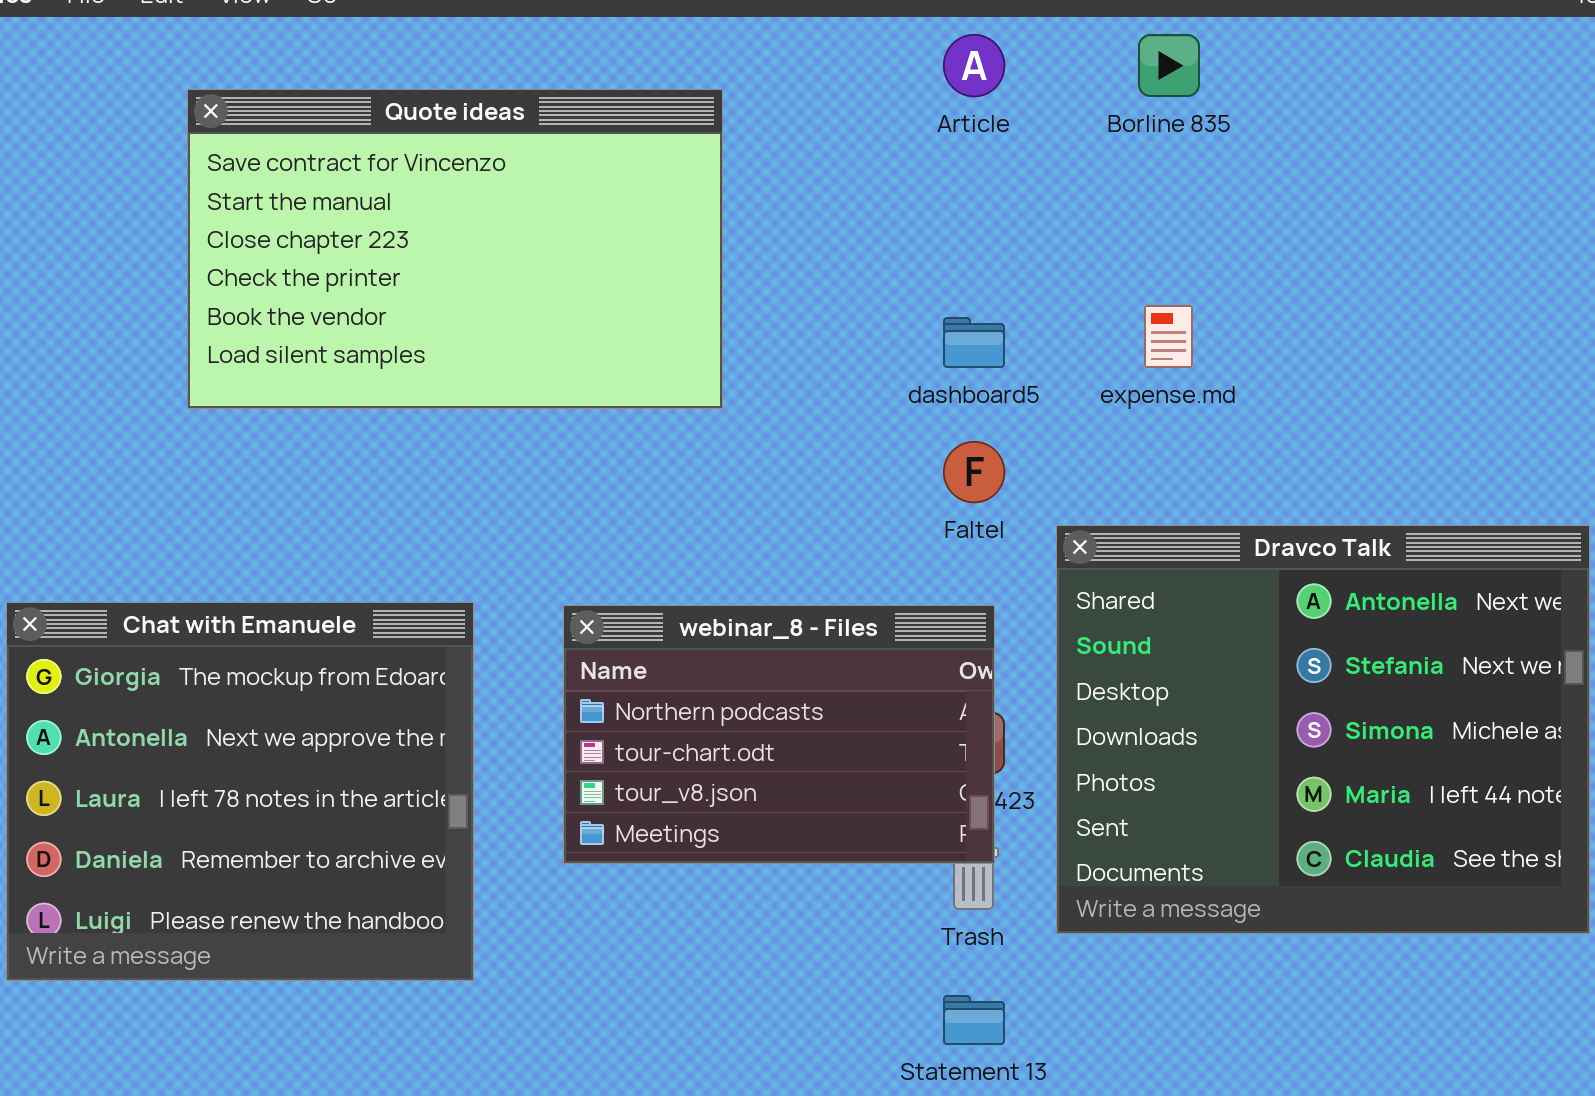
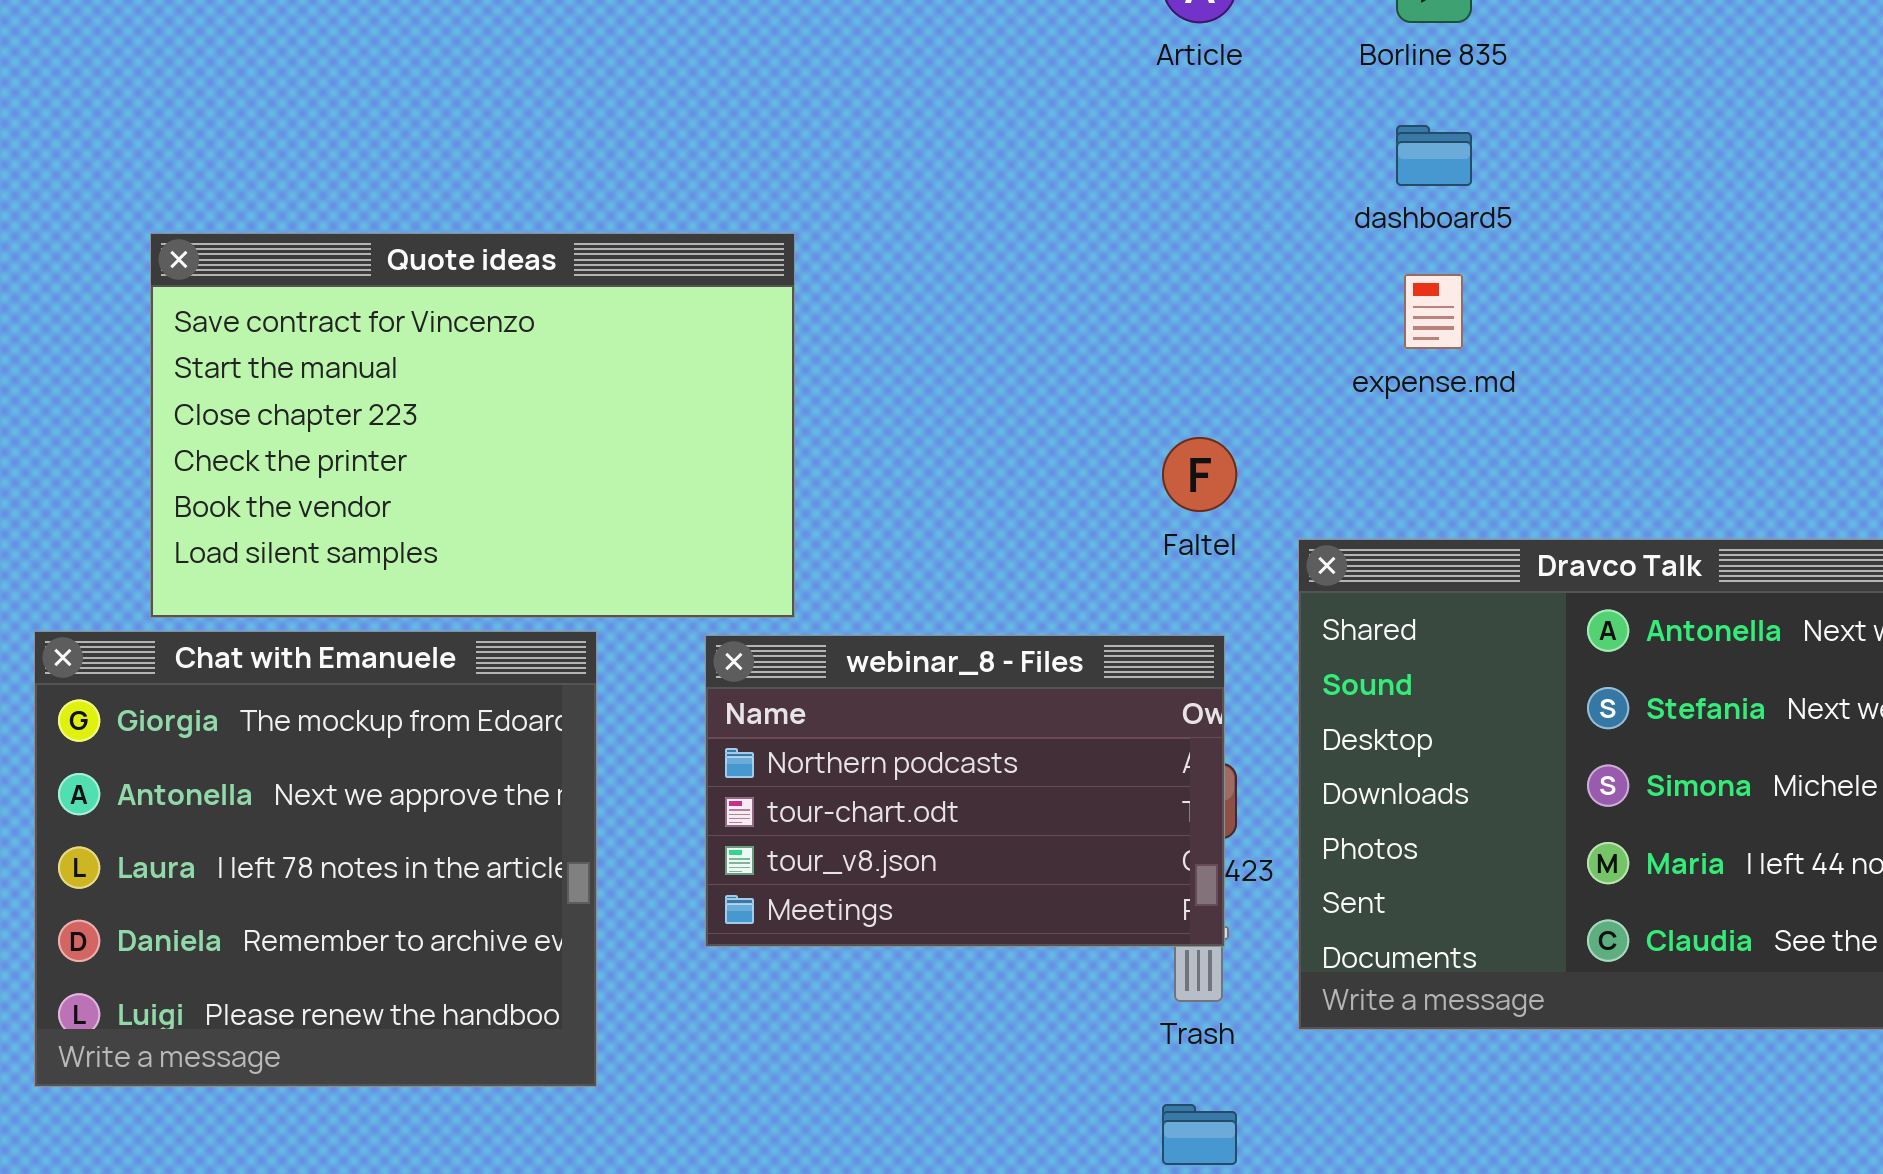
Quote ideas: [187,89,723,409] -> [150,233,795,618], moved
dashboard5: [943,317,1005,368] -> [1396,125,1472,186], moved

